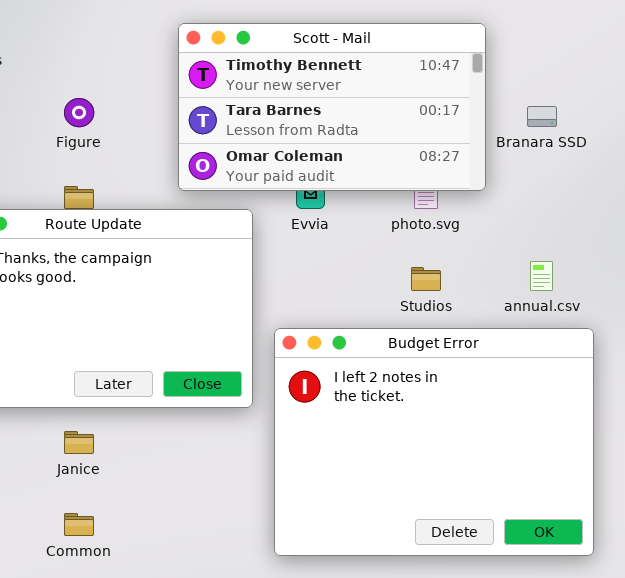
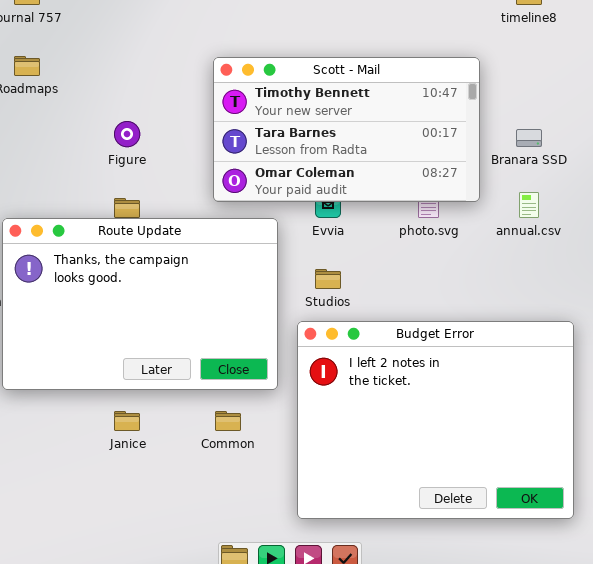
annual.csv: [530,261,553,291] -> [519,192,539,218], moved
Studios: [411,267,441,291] -> [315,269,341,289], moved
Common: [64,513,94,536] -> [215,411,241,431], moved

